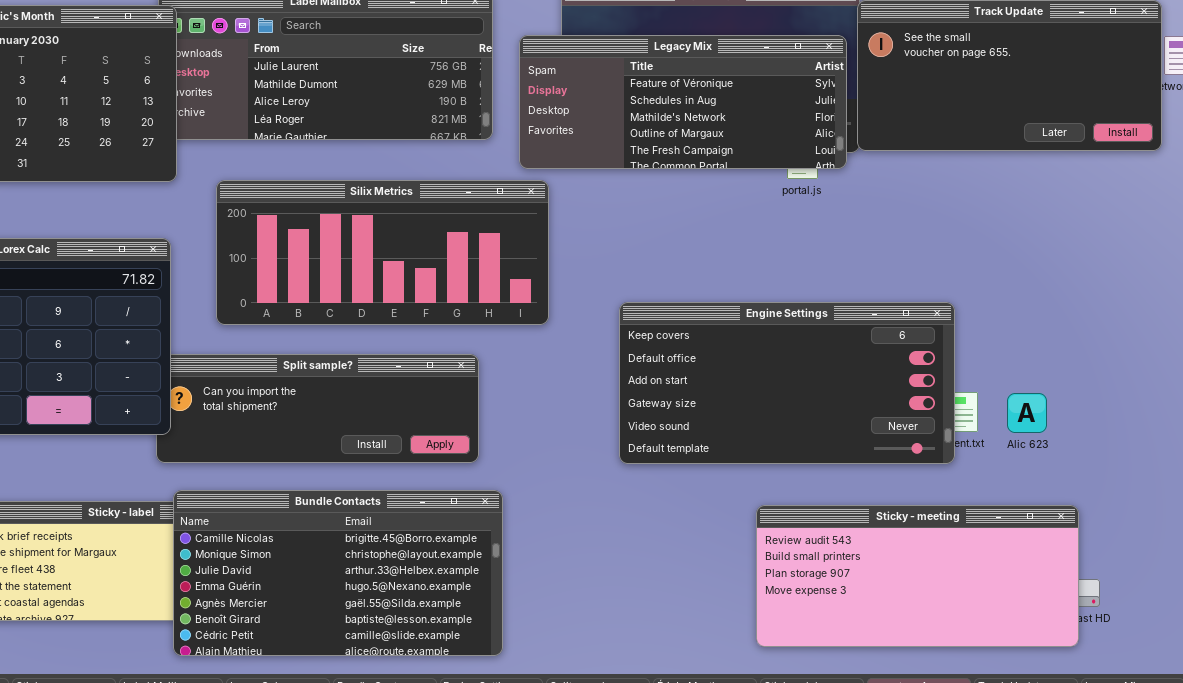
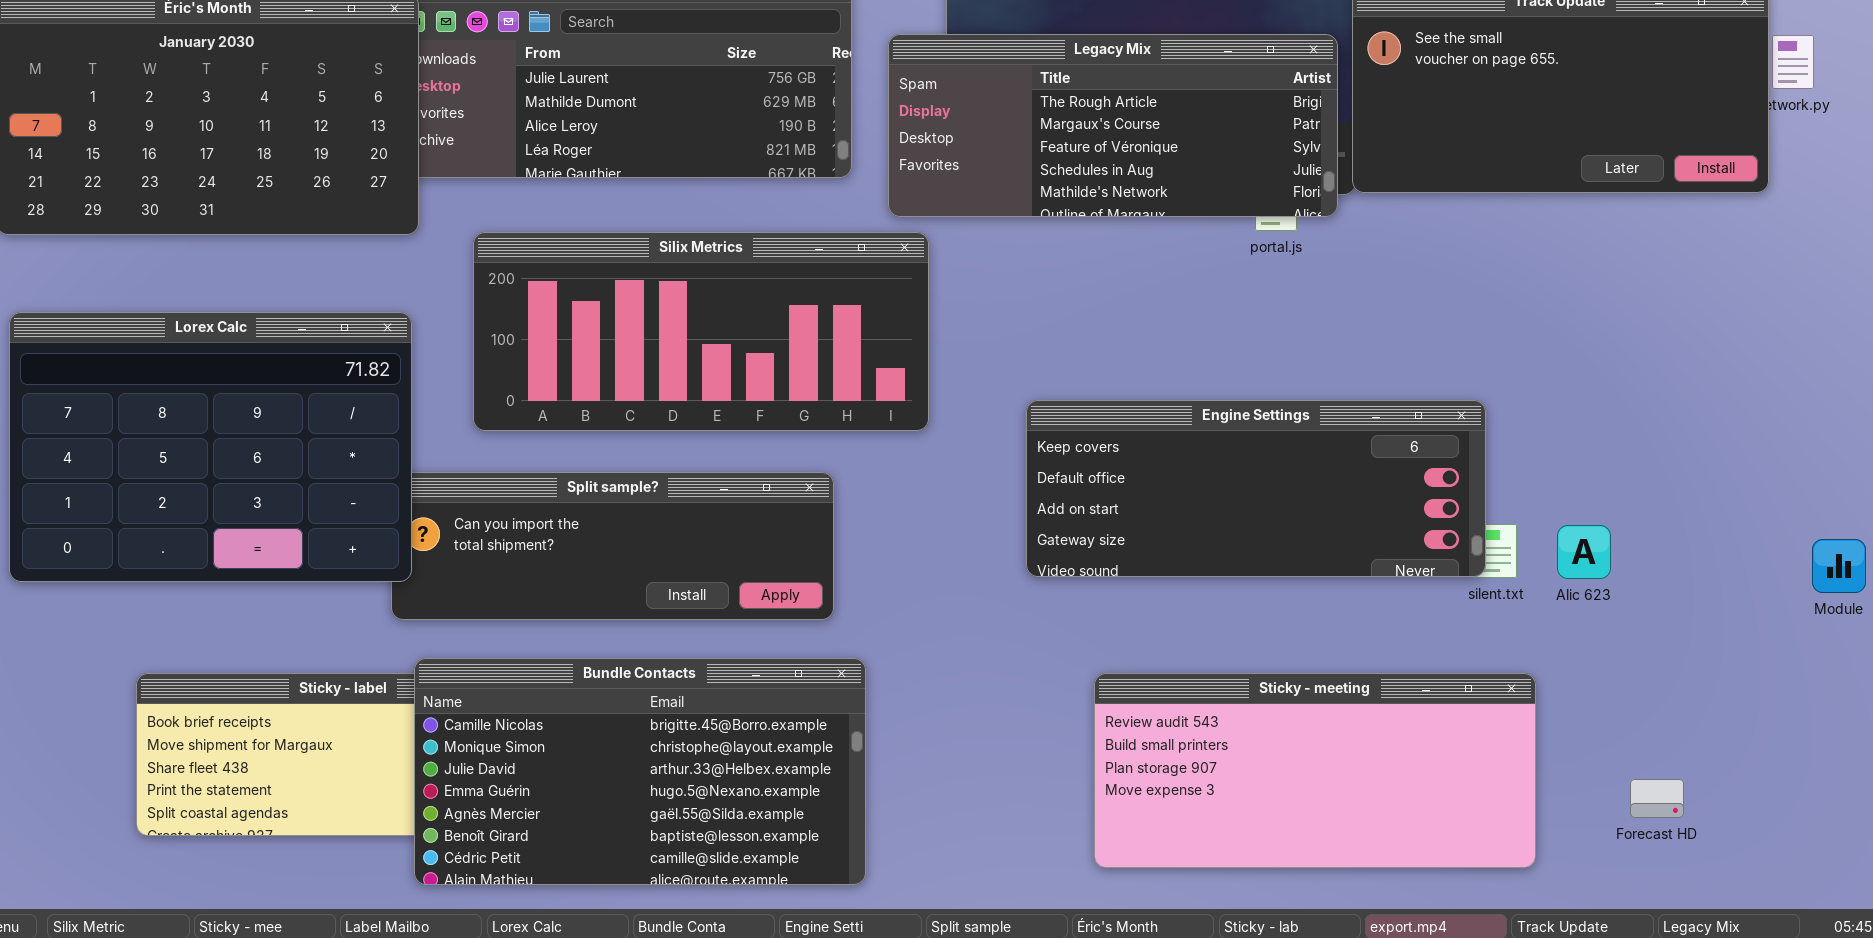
Legacy Mix: [519,35,847,169] -> [888,34,1338,217], scrolled up 2 rows
Engine Settings: [619,302,955,464] -> [1026,400,1486,577], resized
Sticky - meeting: [756,505,1079,647] -> [1094,673,1536,868], moved

